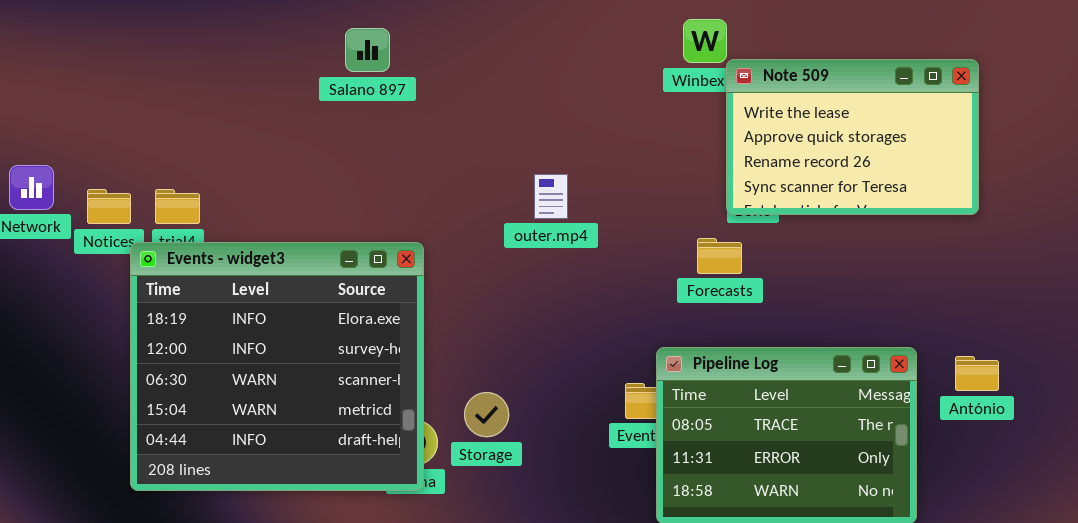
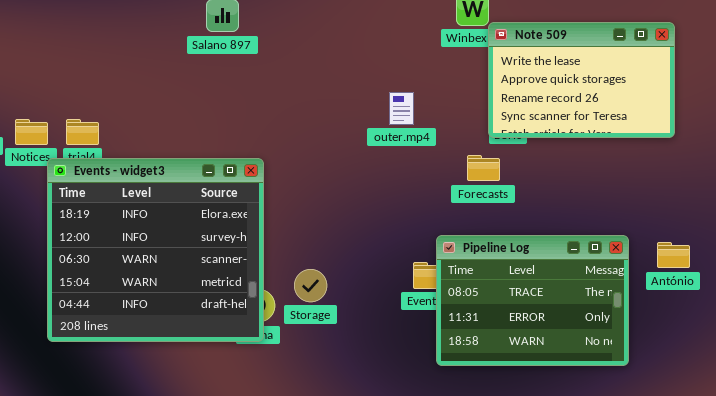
outer.mp4: [534,174,568,219] -> [389,92,414,125], moved

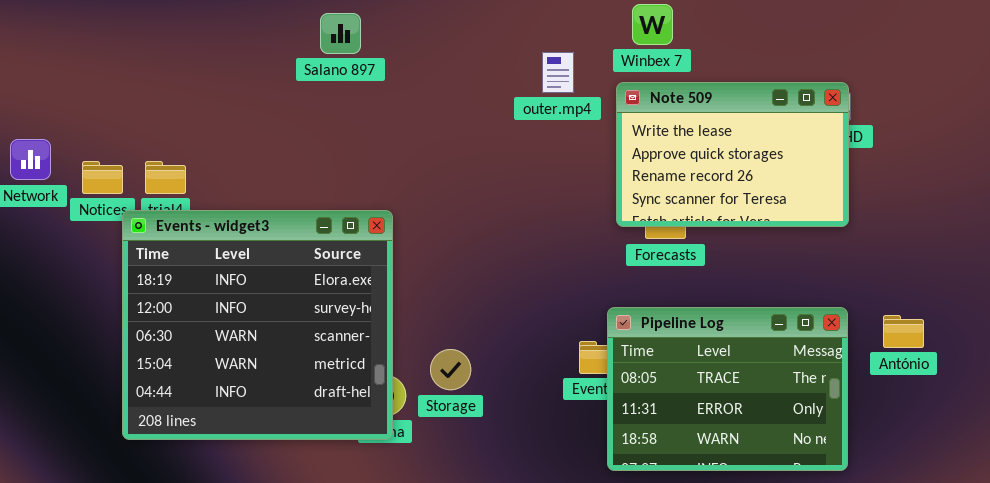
Note 509: [488,22,675,138] -> [616,82,849,227], moved
outer.mp4: [389,92,414,125] -> [542,52,574,93], moved

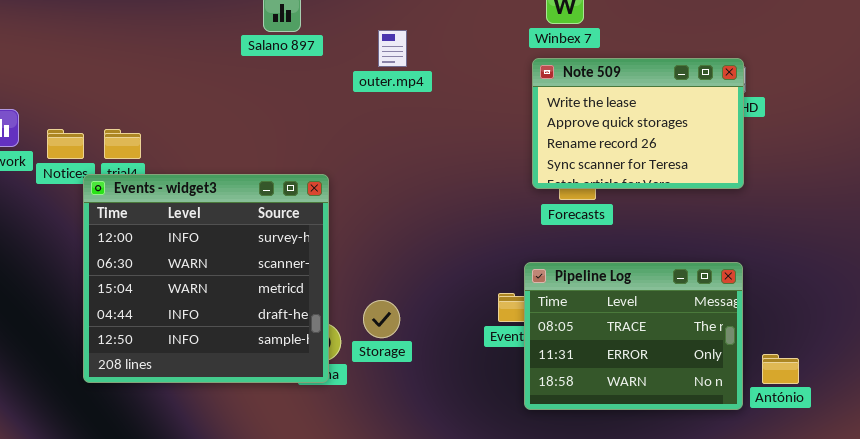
outer.mp4: [542,52,574,93] -> [378,30,407,67], moved
Events - widget3: [122,210,393,440] -> [83,174,329,383], scrolled down 1 row
António: [883,315,924,348] -> [762,354,799,384], moved

